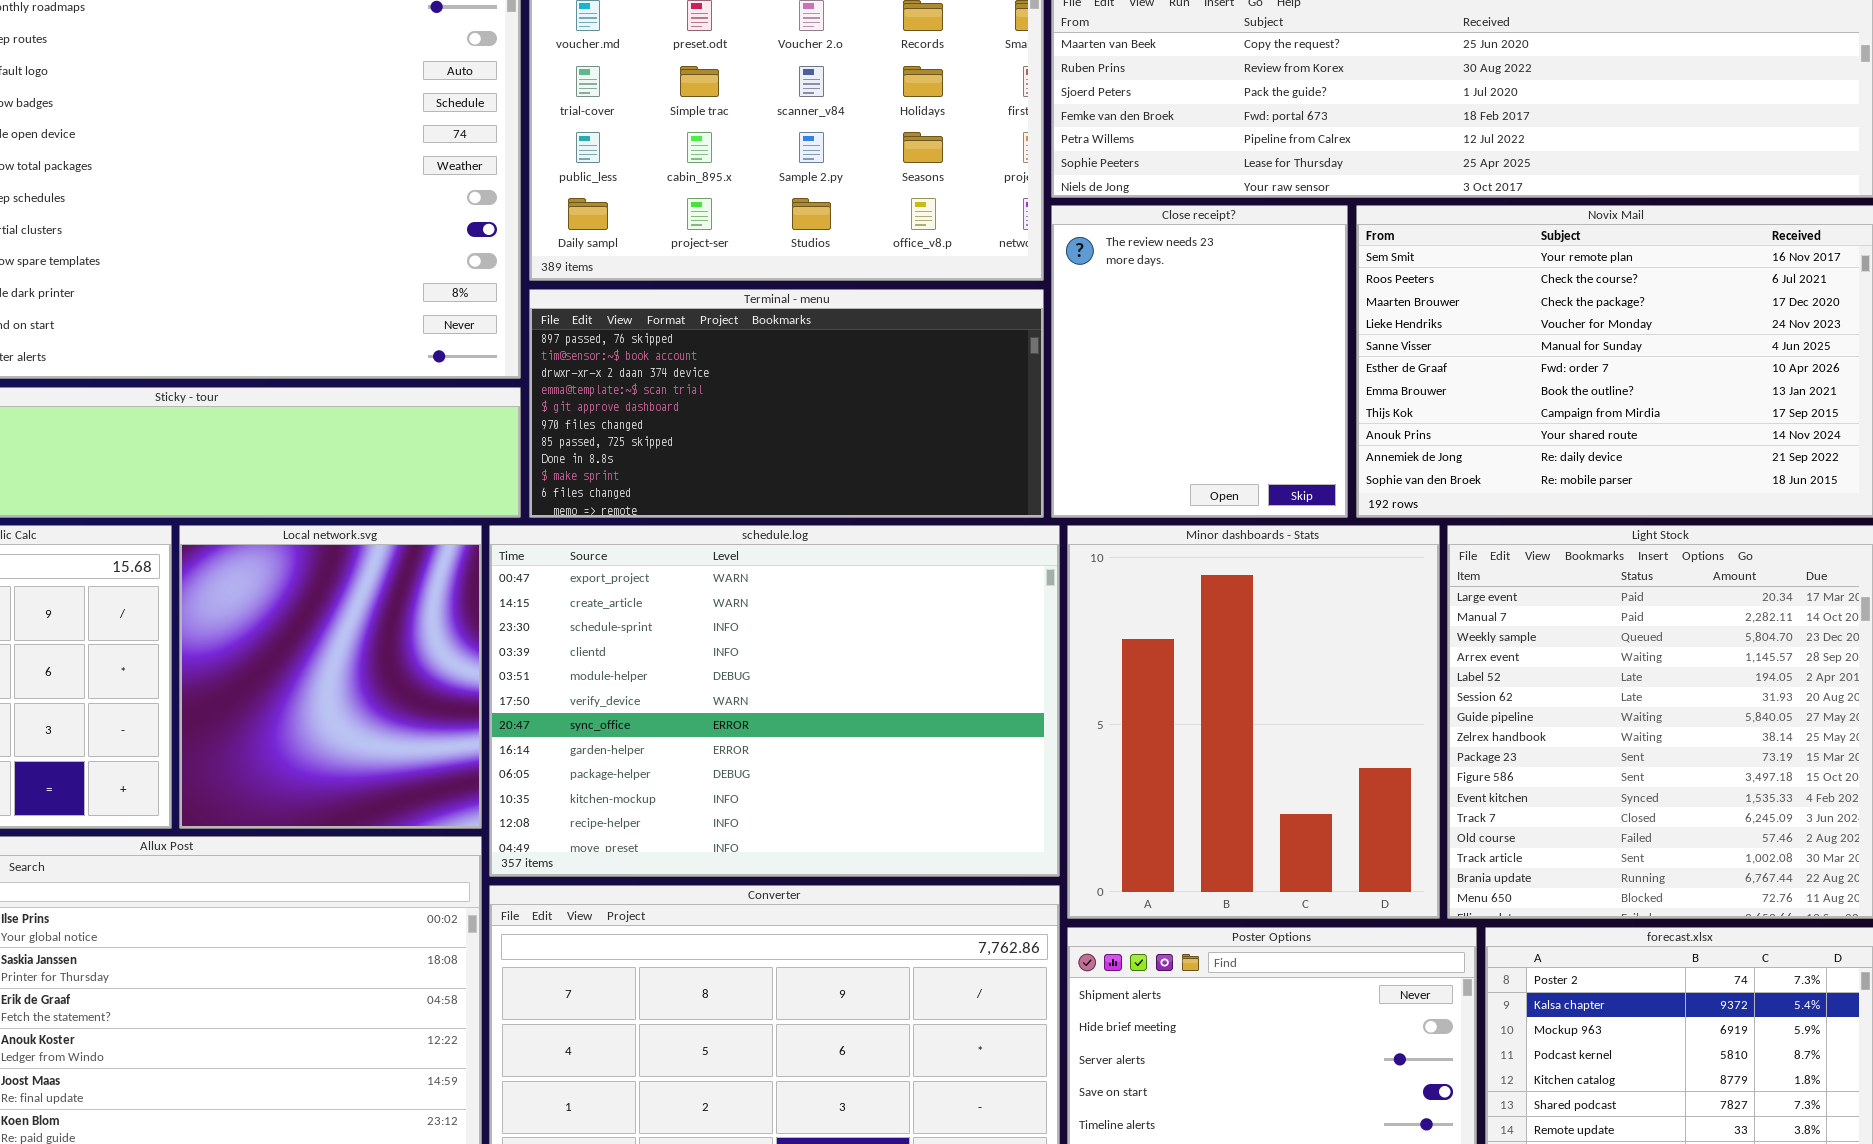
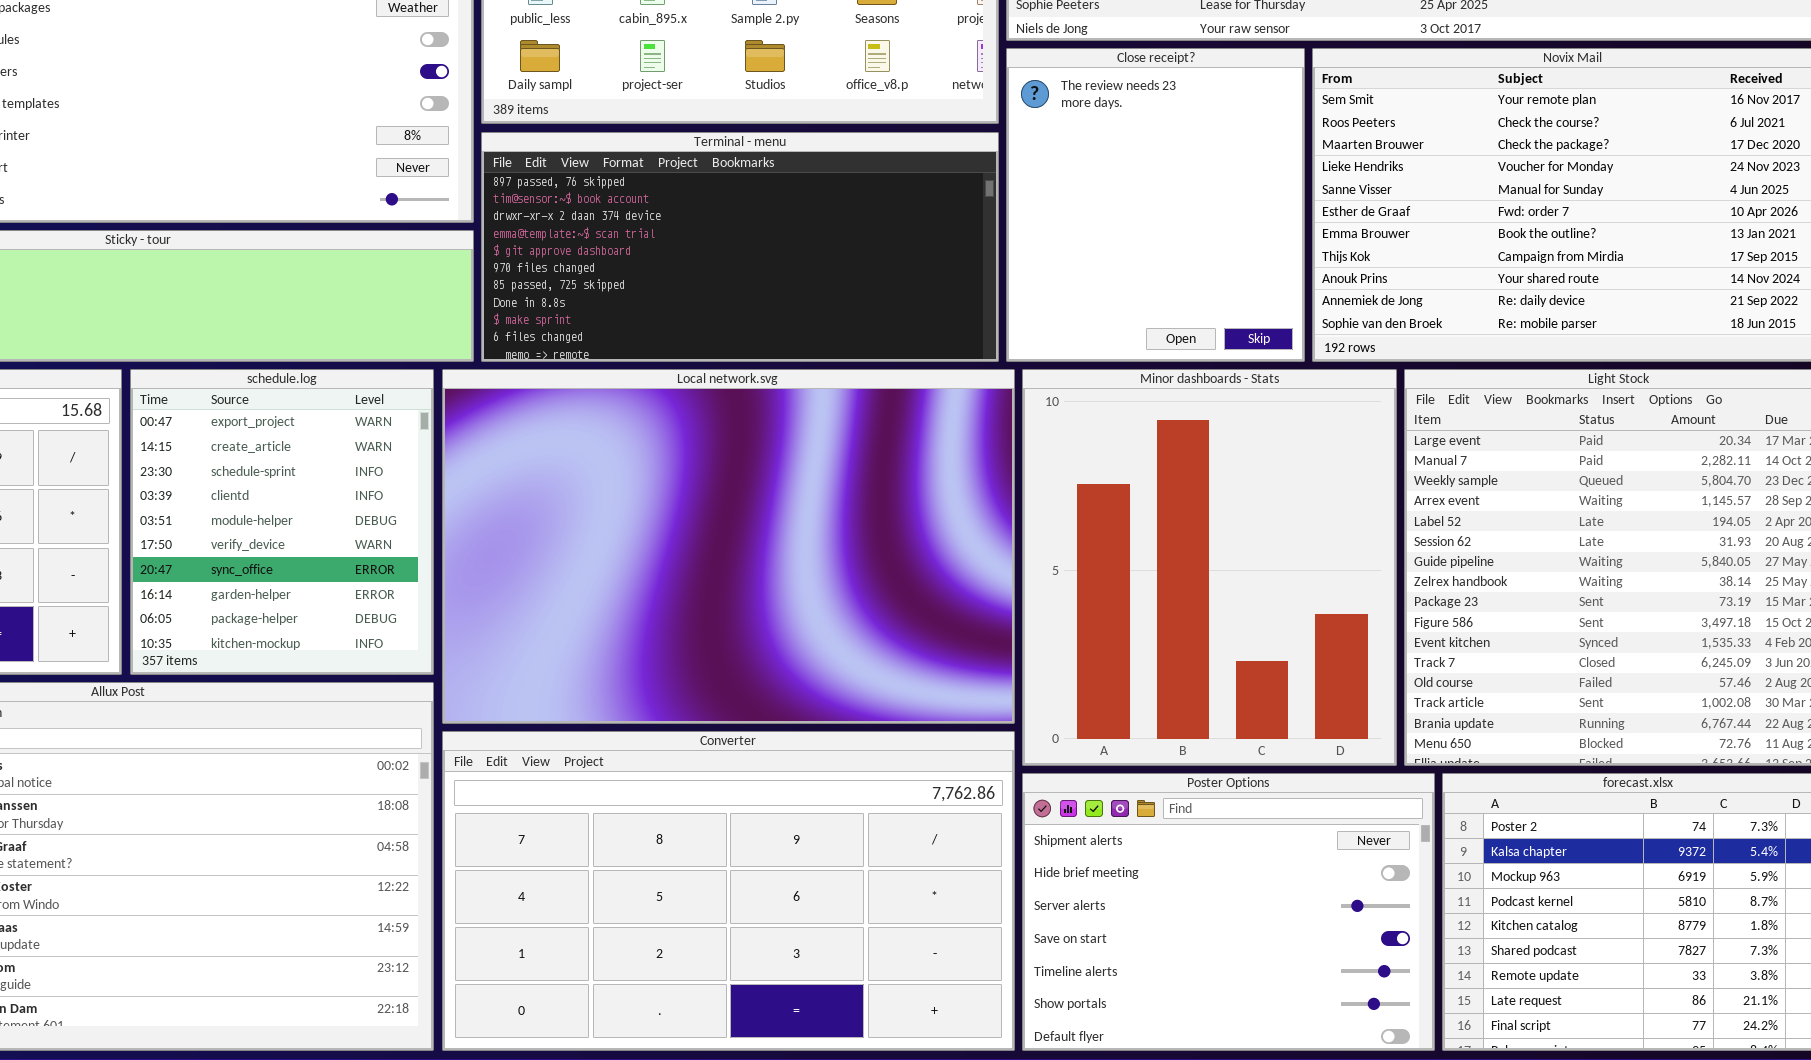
Local network.svg: [179,525,482,829] -> [442,369,1015,724], moved, resized
schedule.log: [489,525,1060,877] -> [130,369,434,675], moved, resized

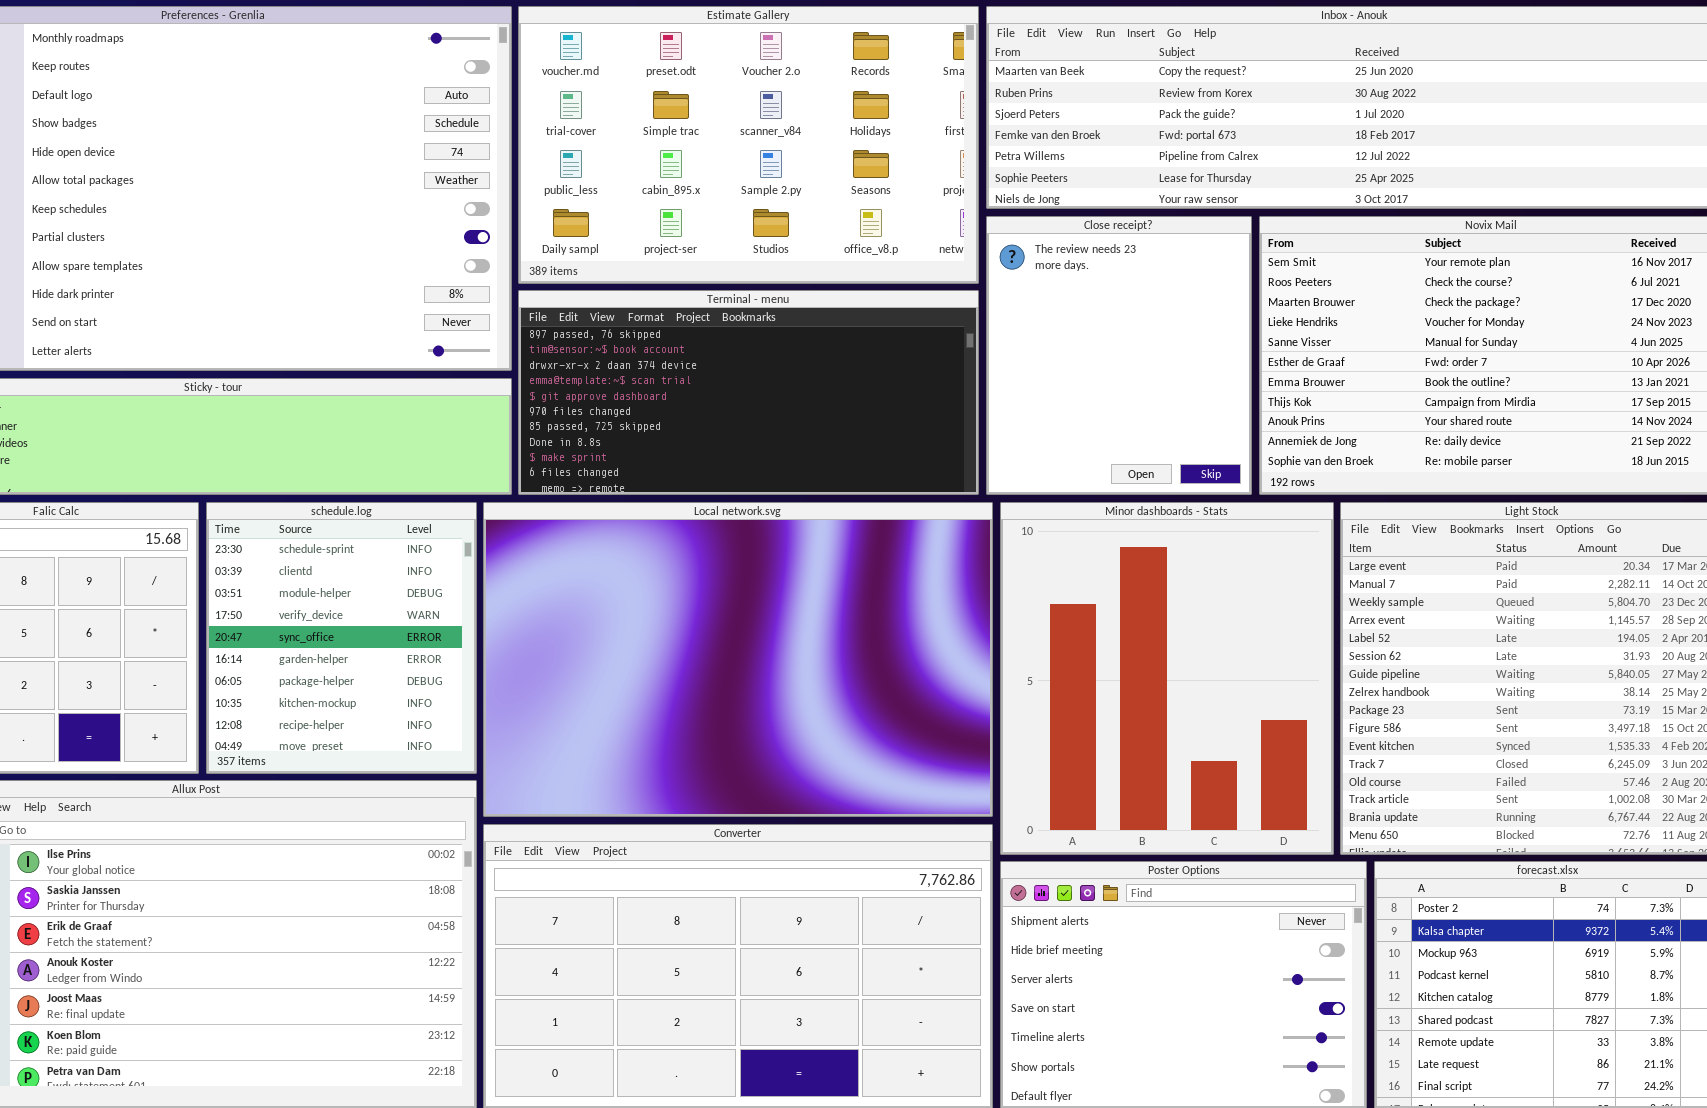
schedule.log: [130,369,434,675] -> [206,502,477,774], scrolled down 2 rows

